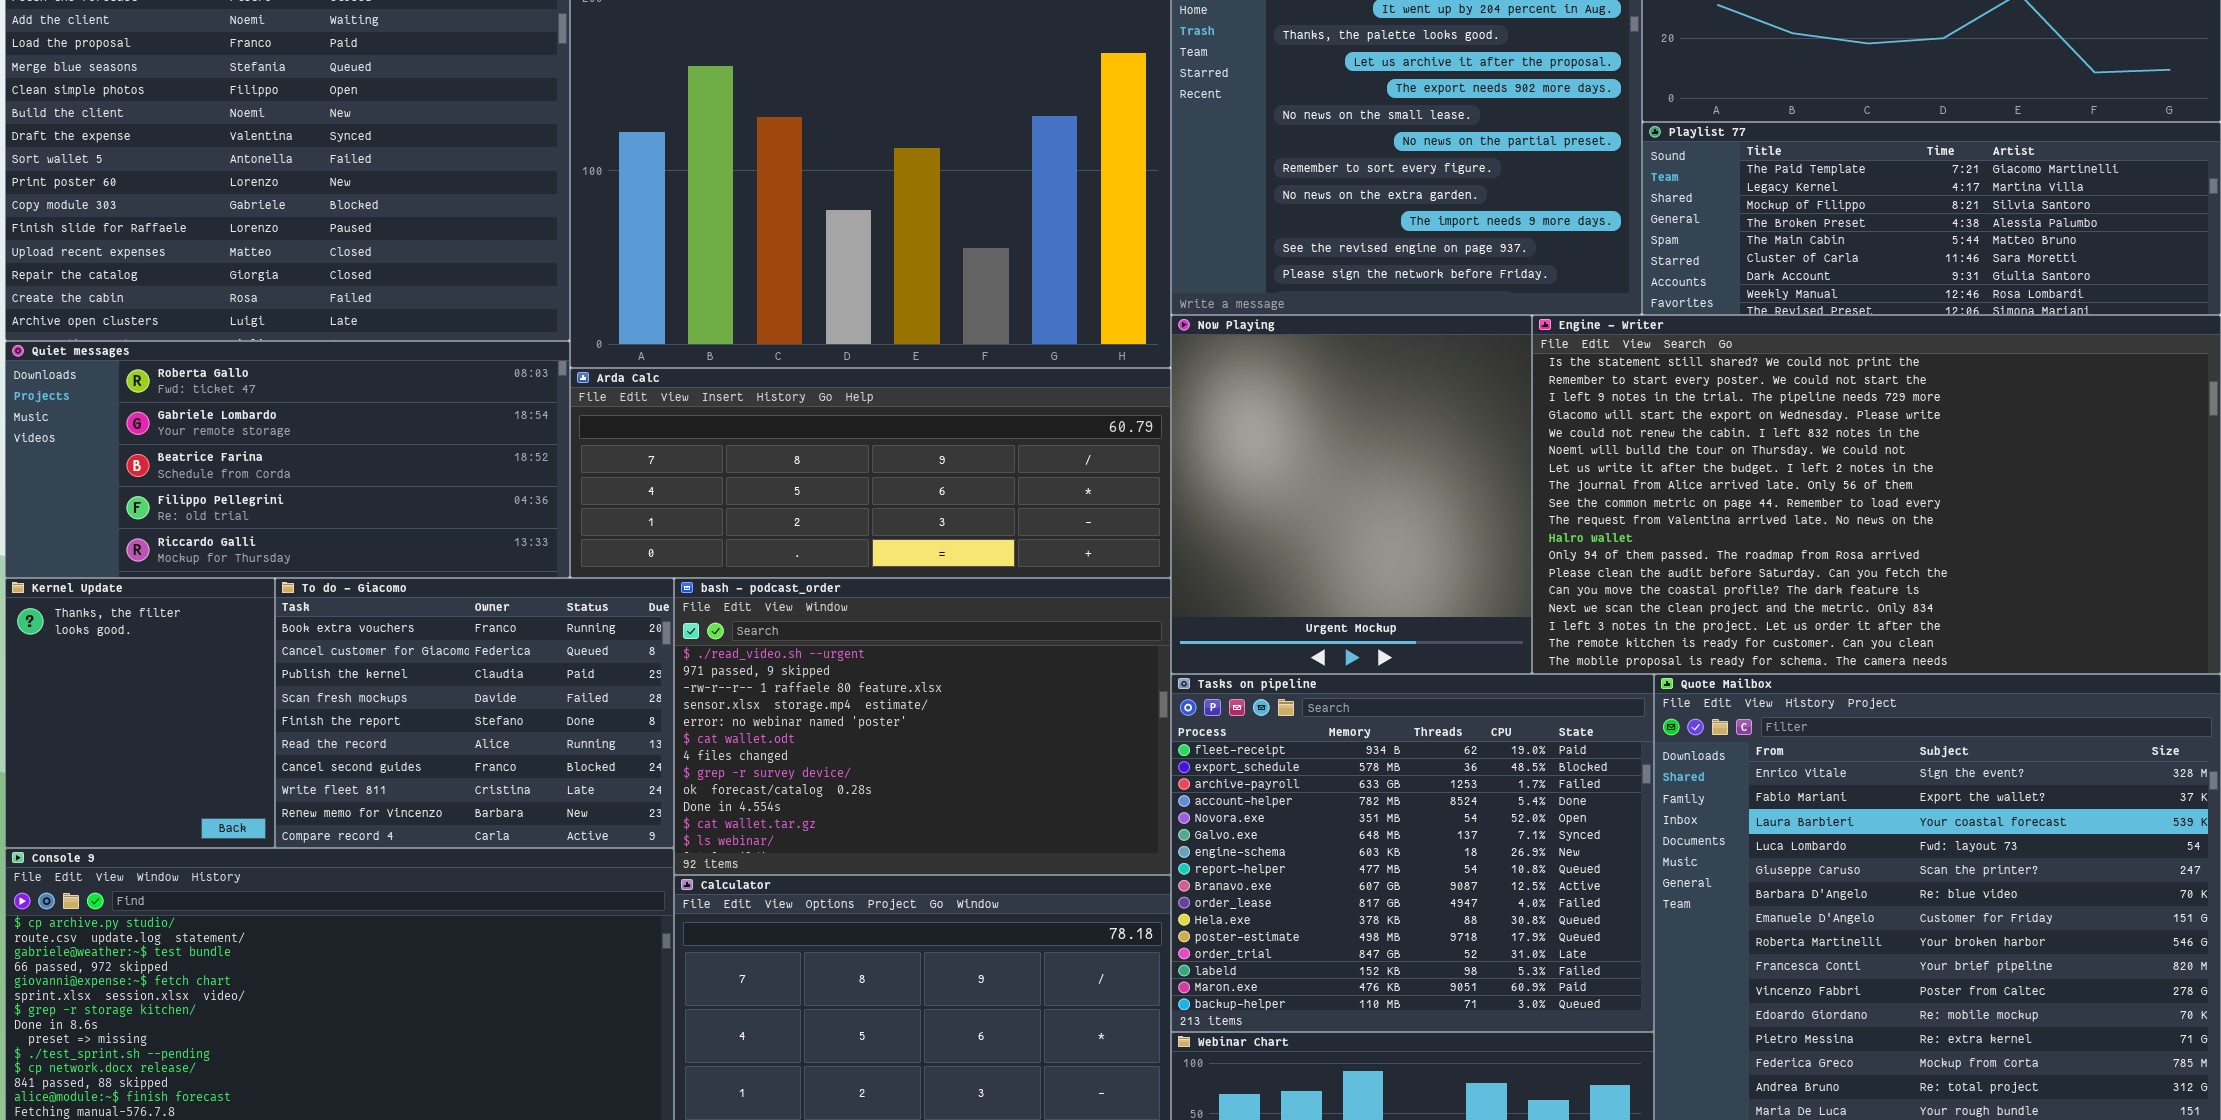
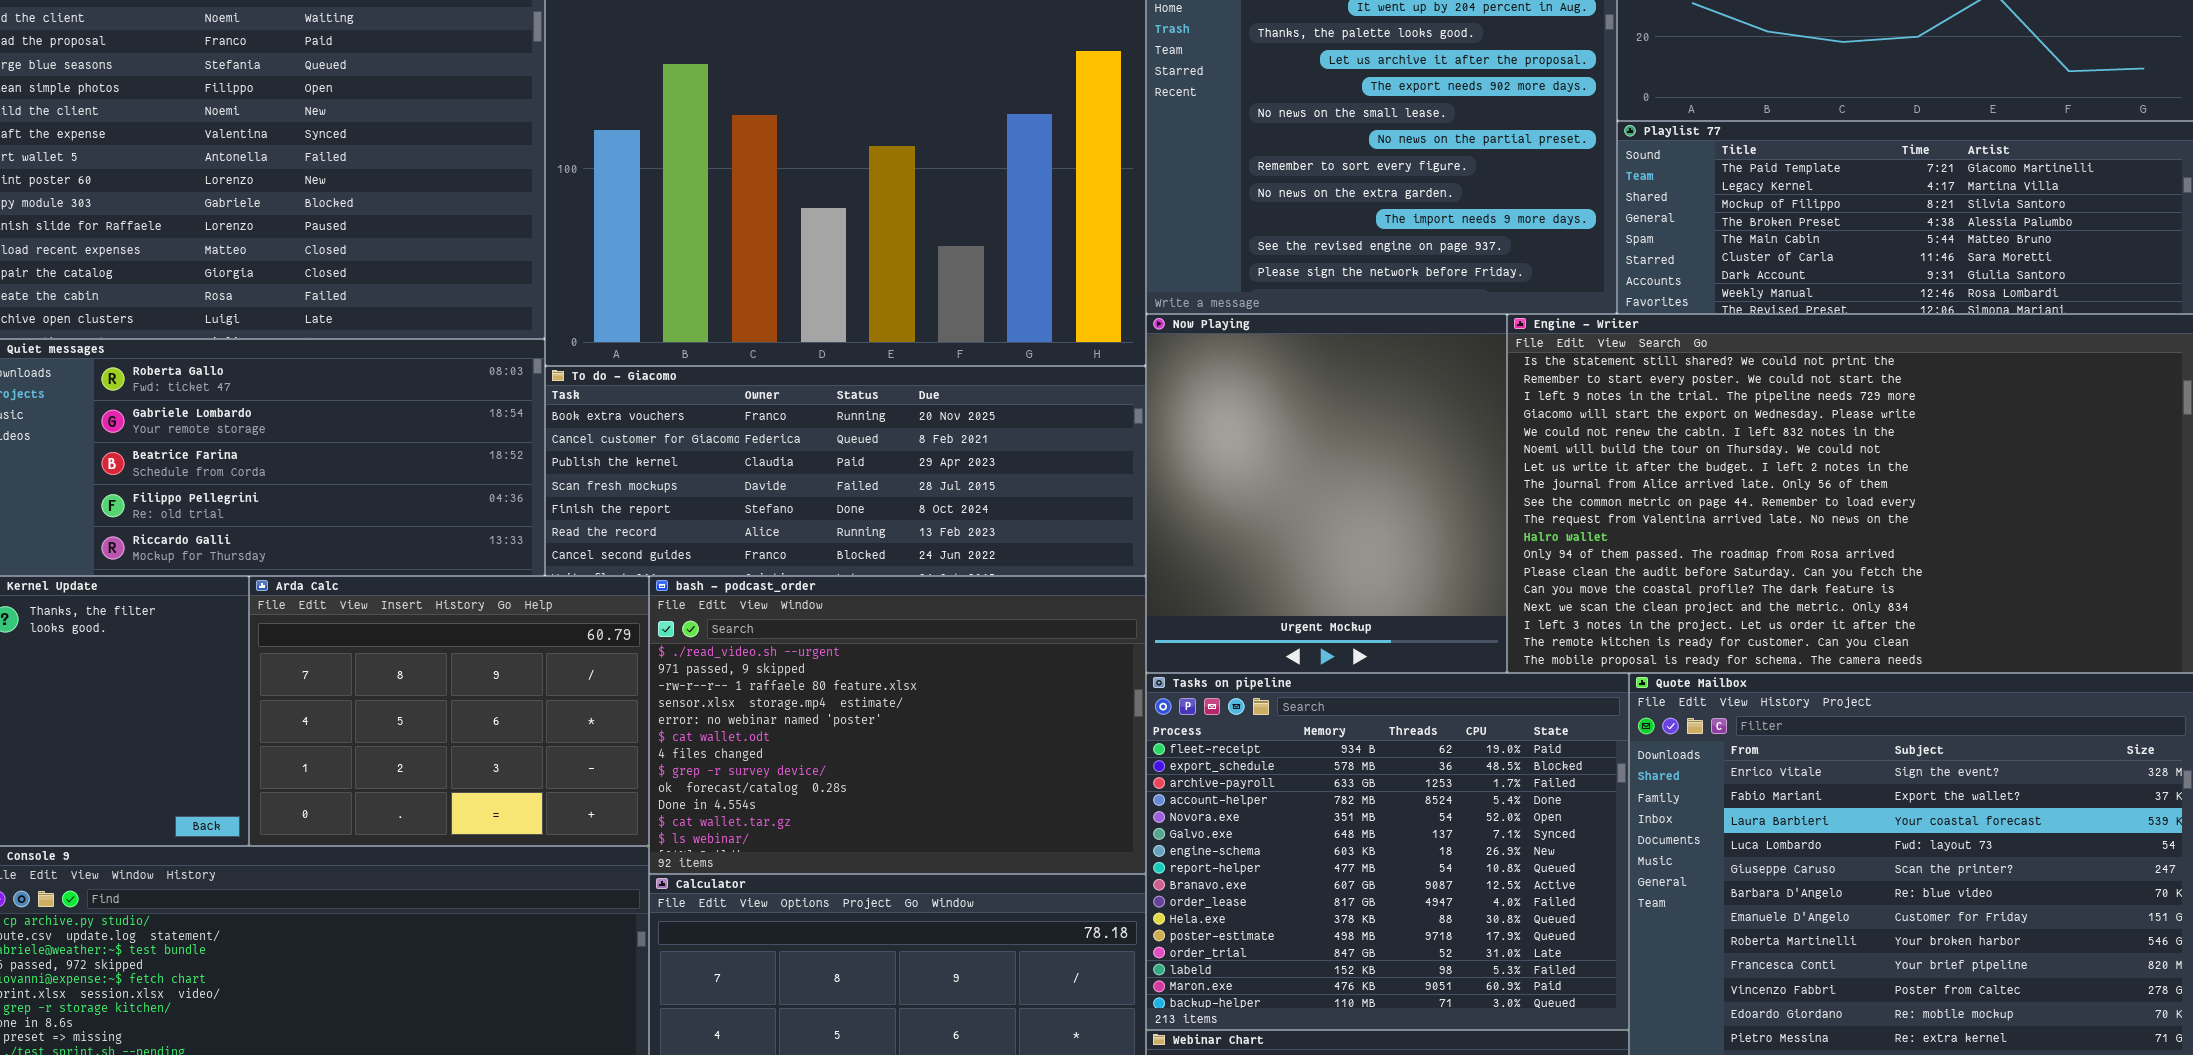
Arda Calc: [570,368,1171,578] -> [249,576,649,846], moved, resized
To do - Giacomo: [275,578,674,848] -> [545,366,1146,576], moved, resized

